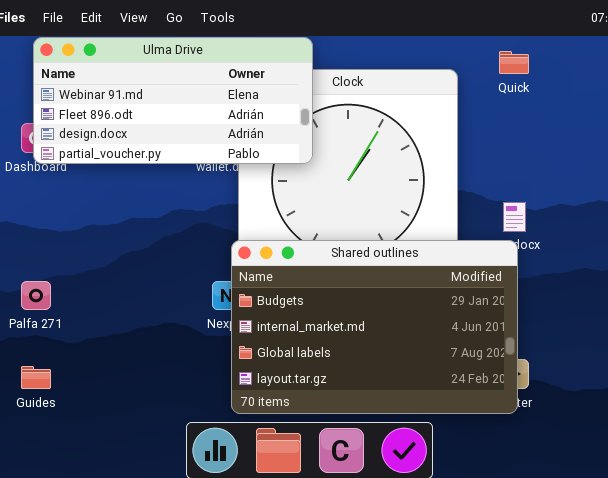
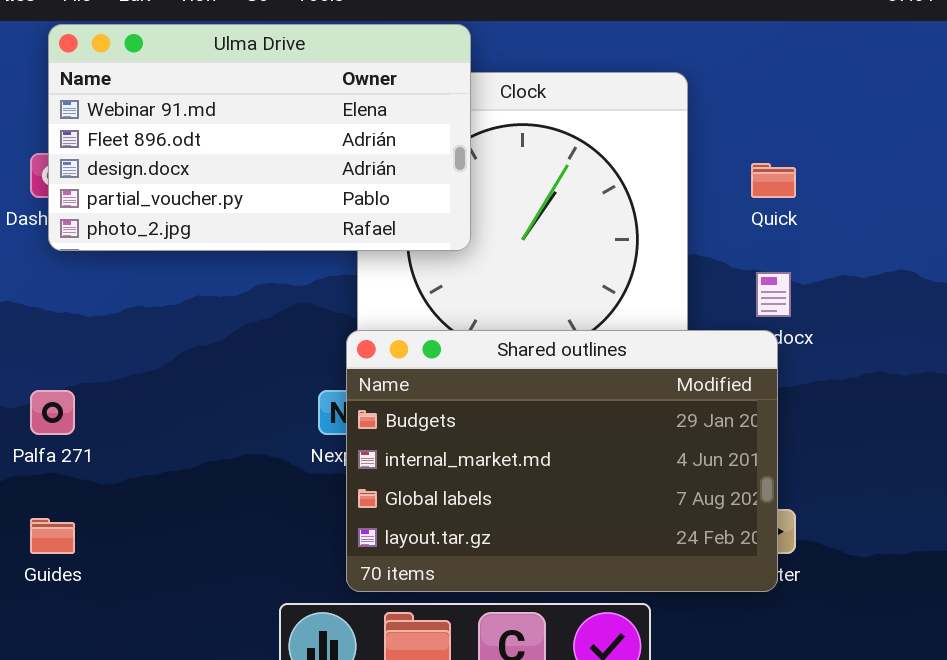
Ulma Drive: [33,37,313,164] -> [48,24,471,251], resized
Quick: [499,51,529,74] -> [751,163,796,198], moved

